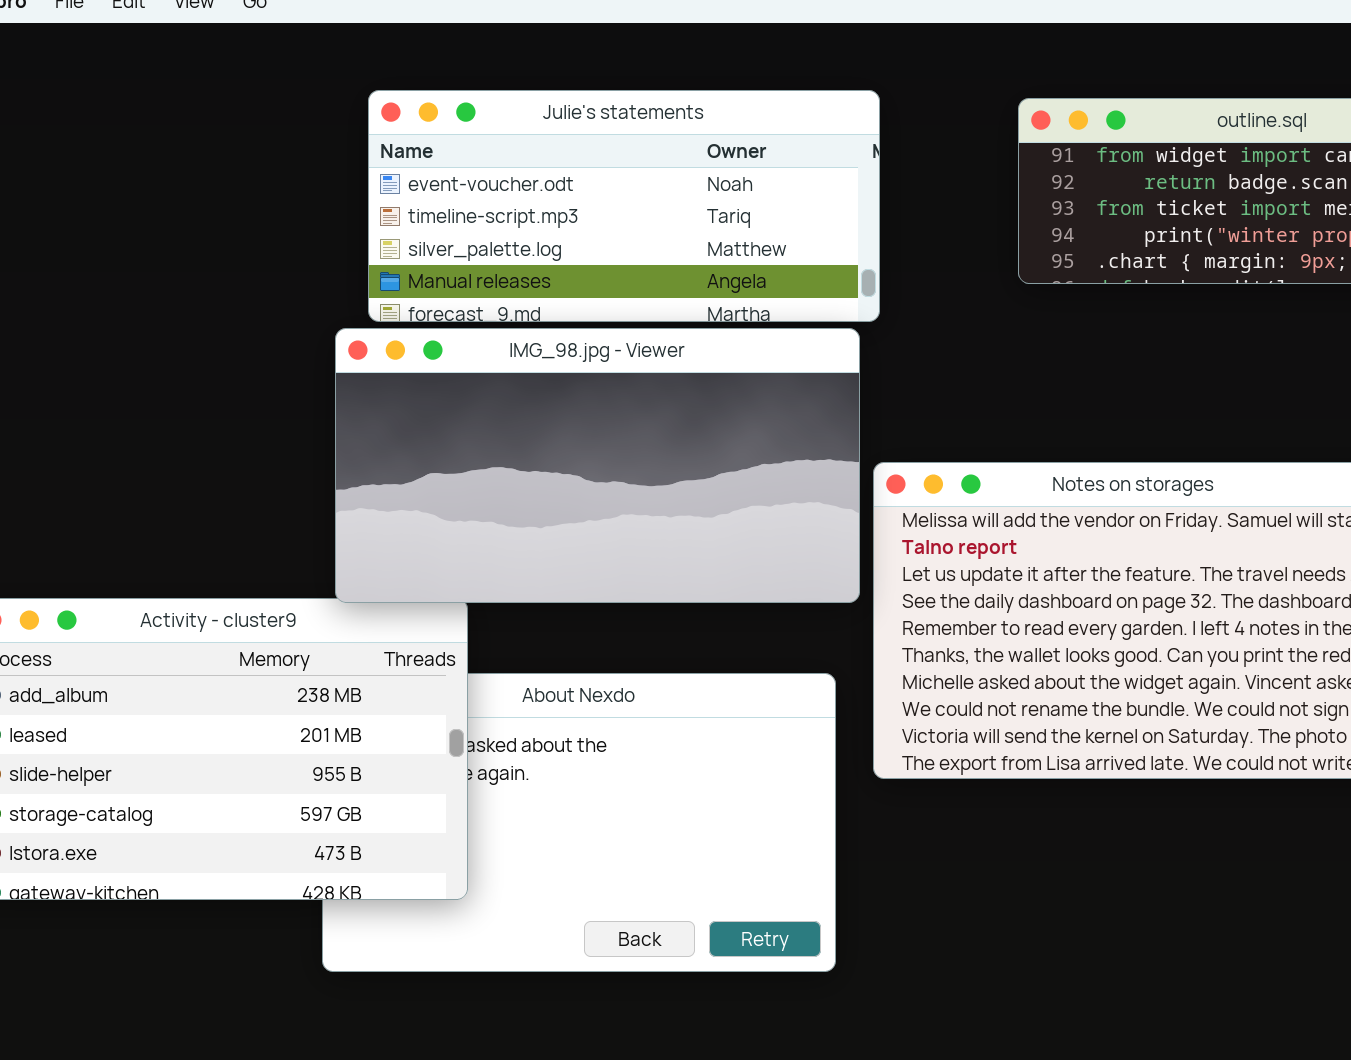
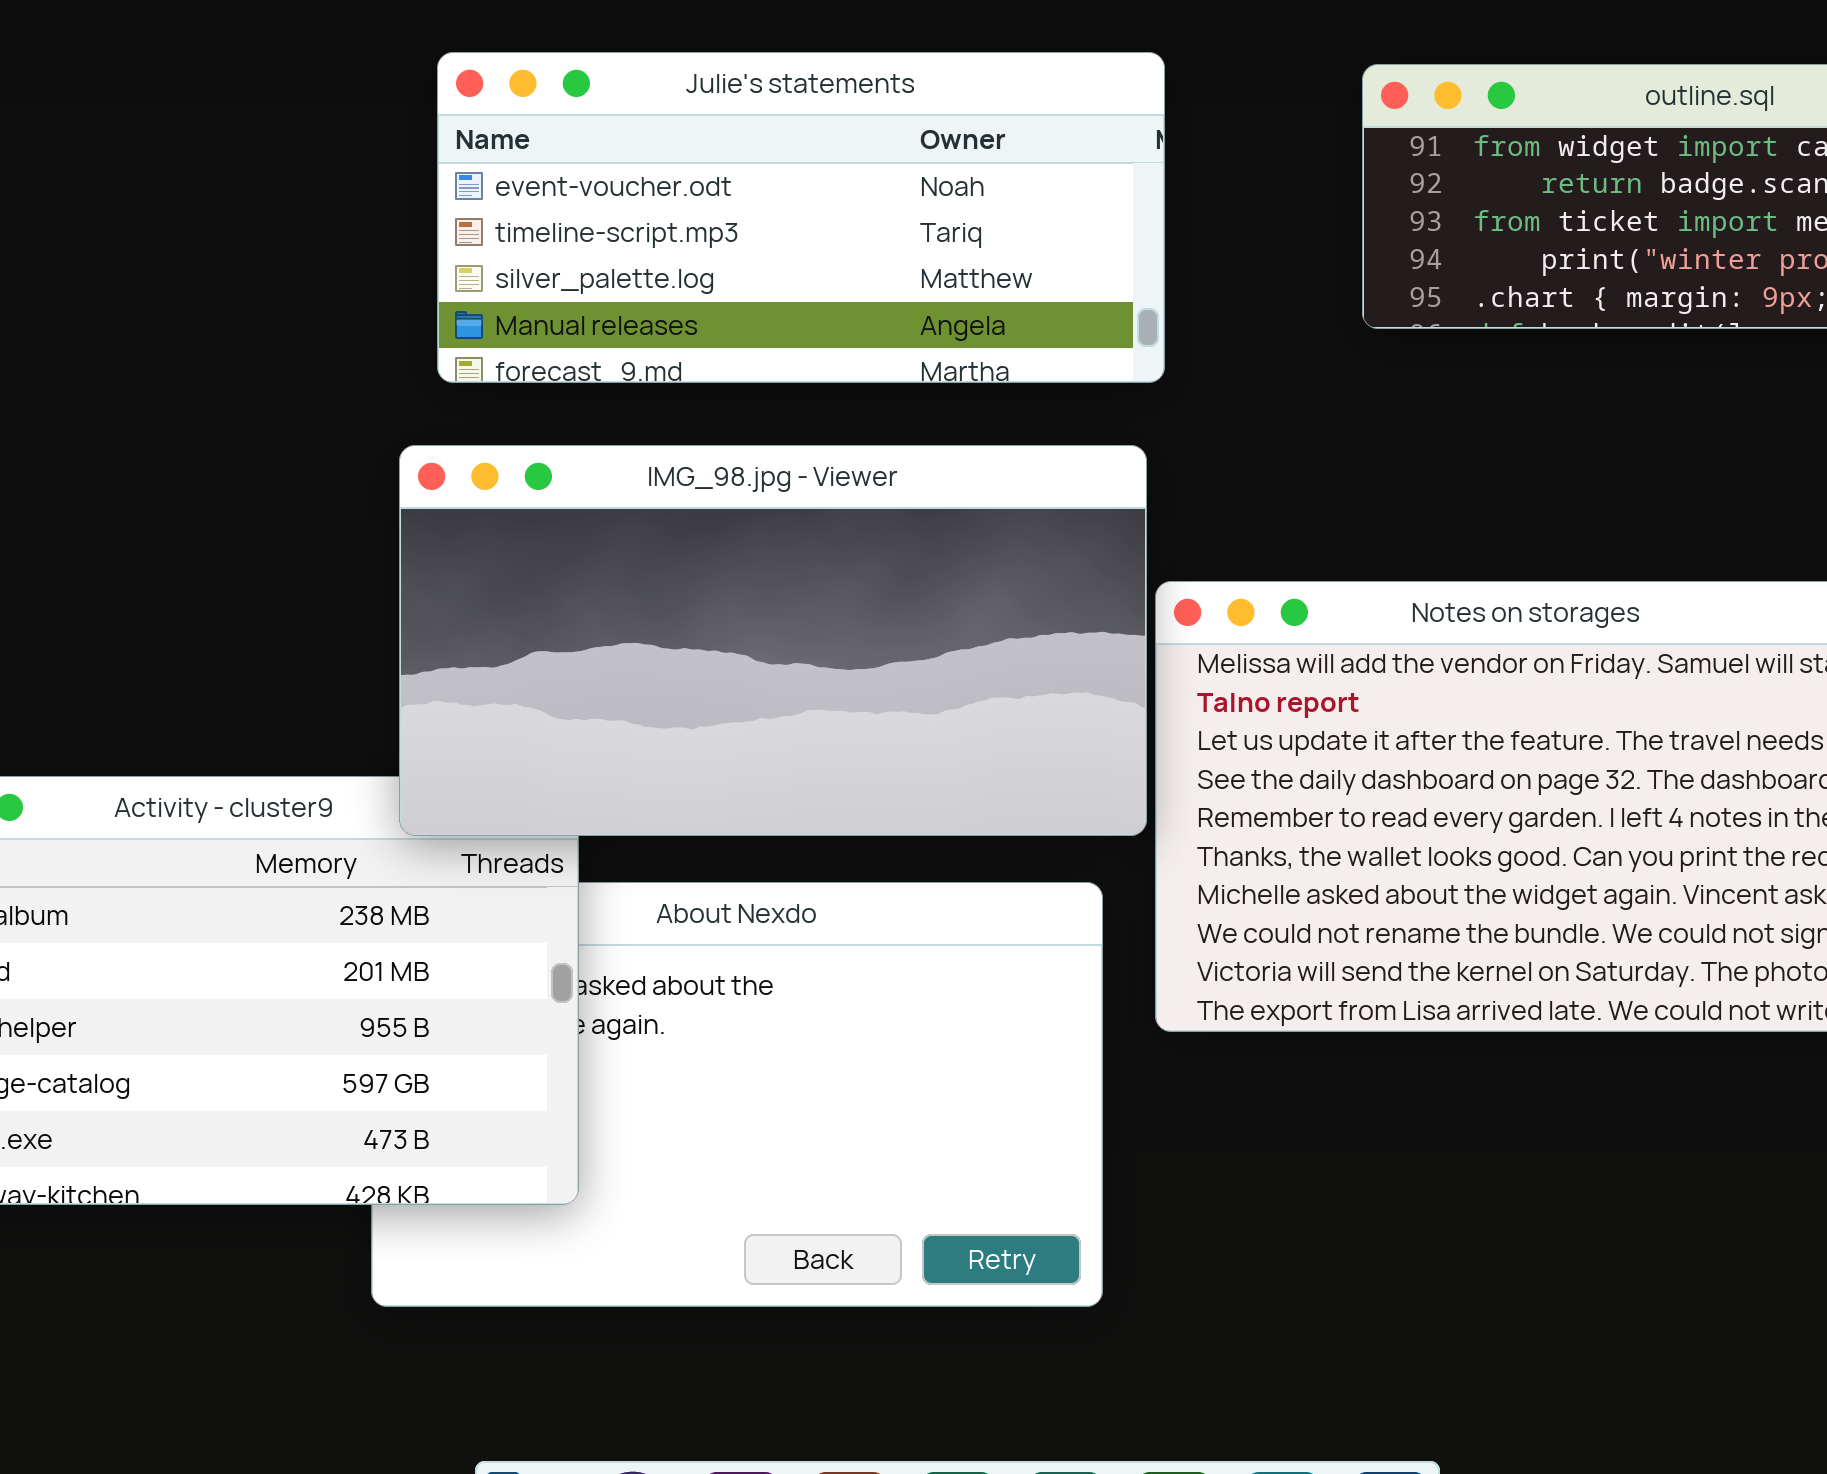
IMG_98.jpg - Viewer: [335,328,860,603] -> [399,445,1147,836], moved

